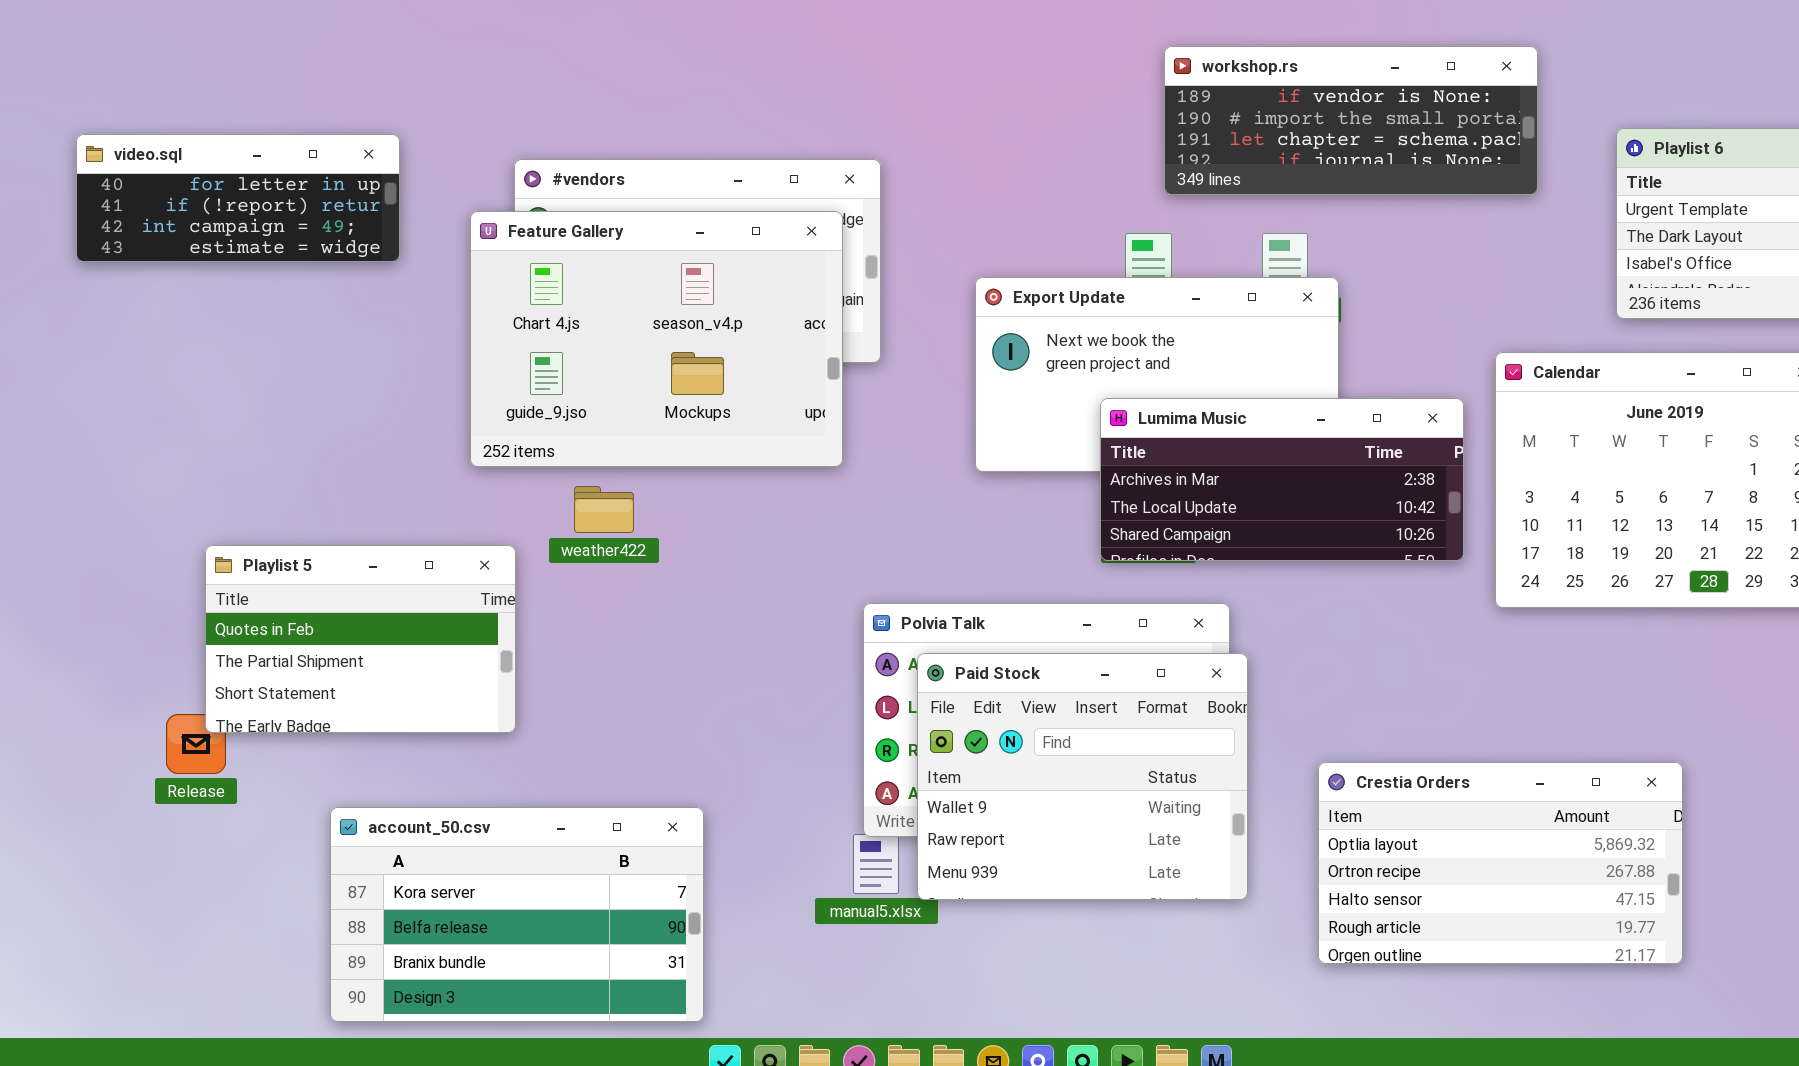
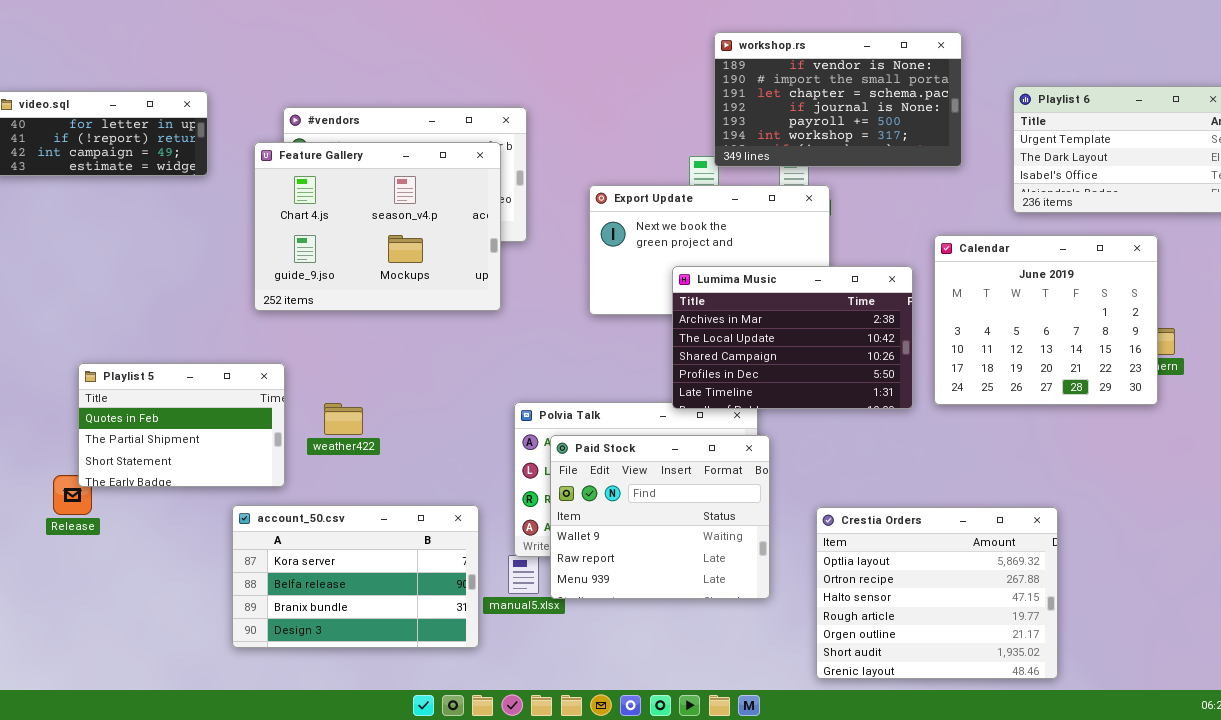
workshop.rs: [1164,46,1538,195] -> [714,32,962,167], resized
Lumima Music: [1100,398,1464,561] -> [672,266,913,409], resized
weather422: [574,486,634,533] -> [324,403,363,435], moved
Crestia Orders: [1318,762,1683,964] -> [816,507,1058,679], resized
account_50.csv: [330,807,704,1022] -> [232,505,479,648], moved

